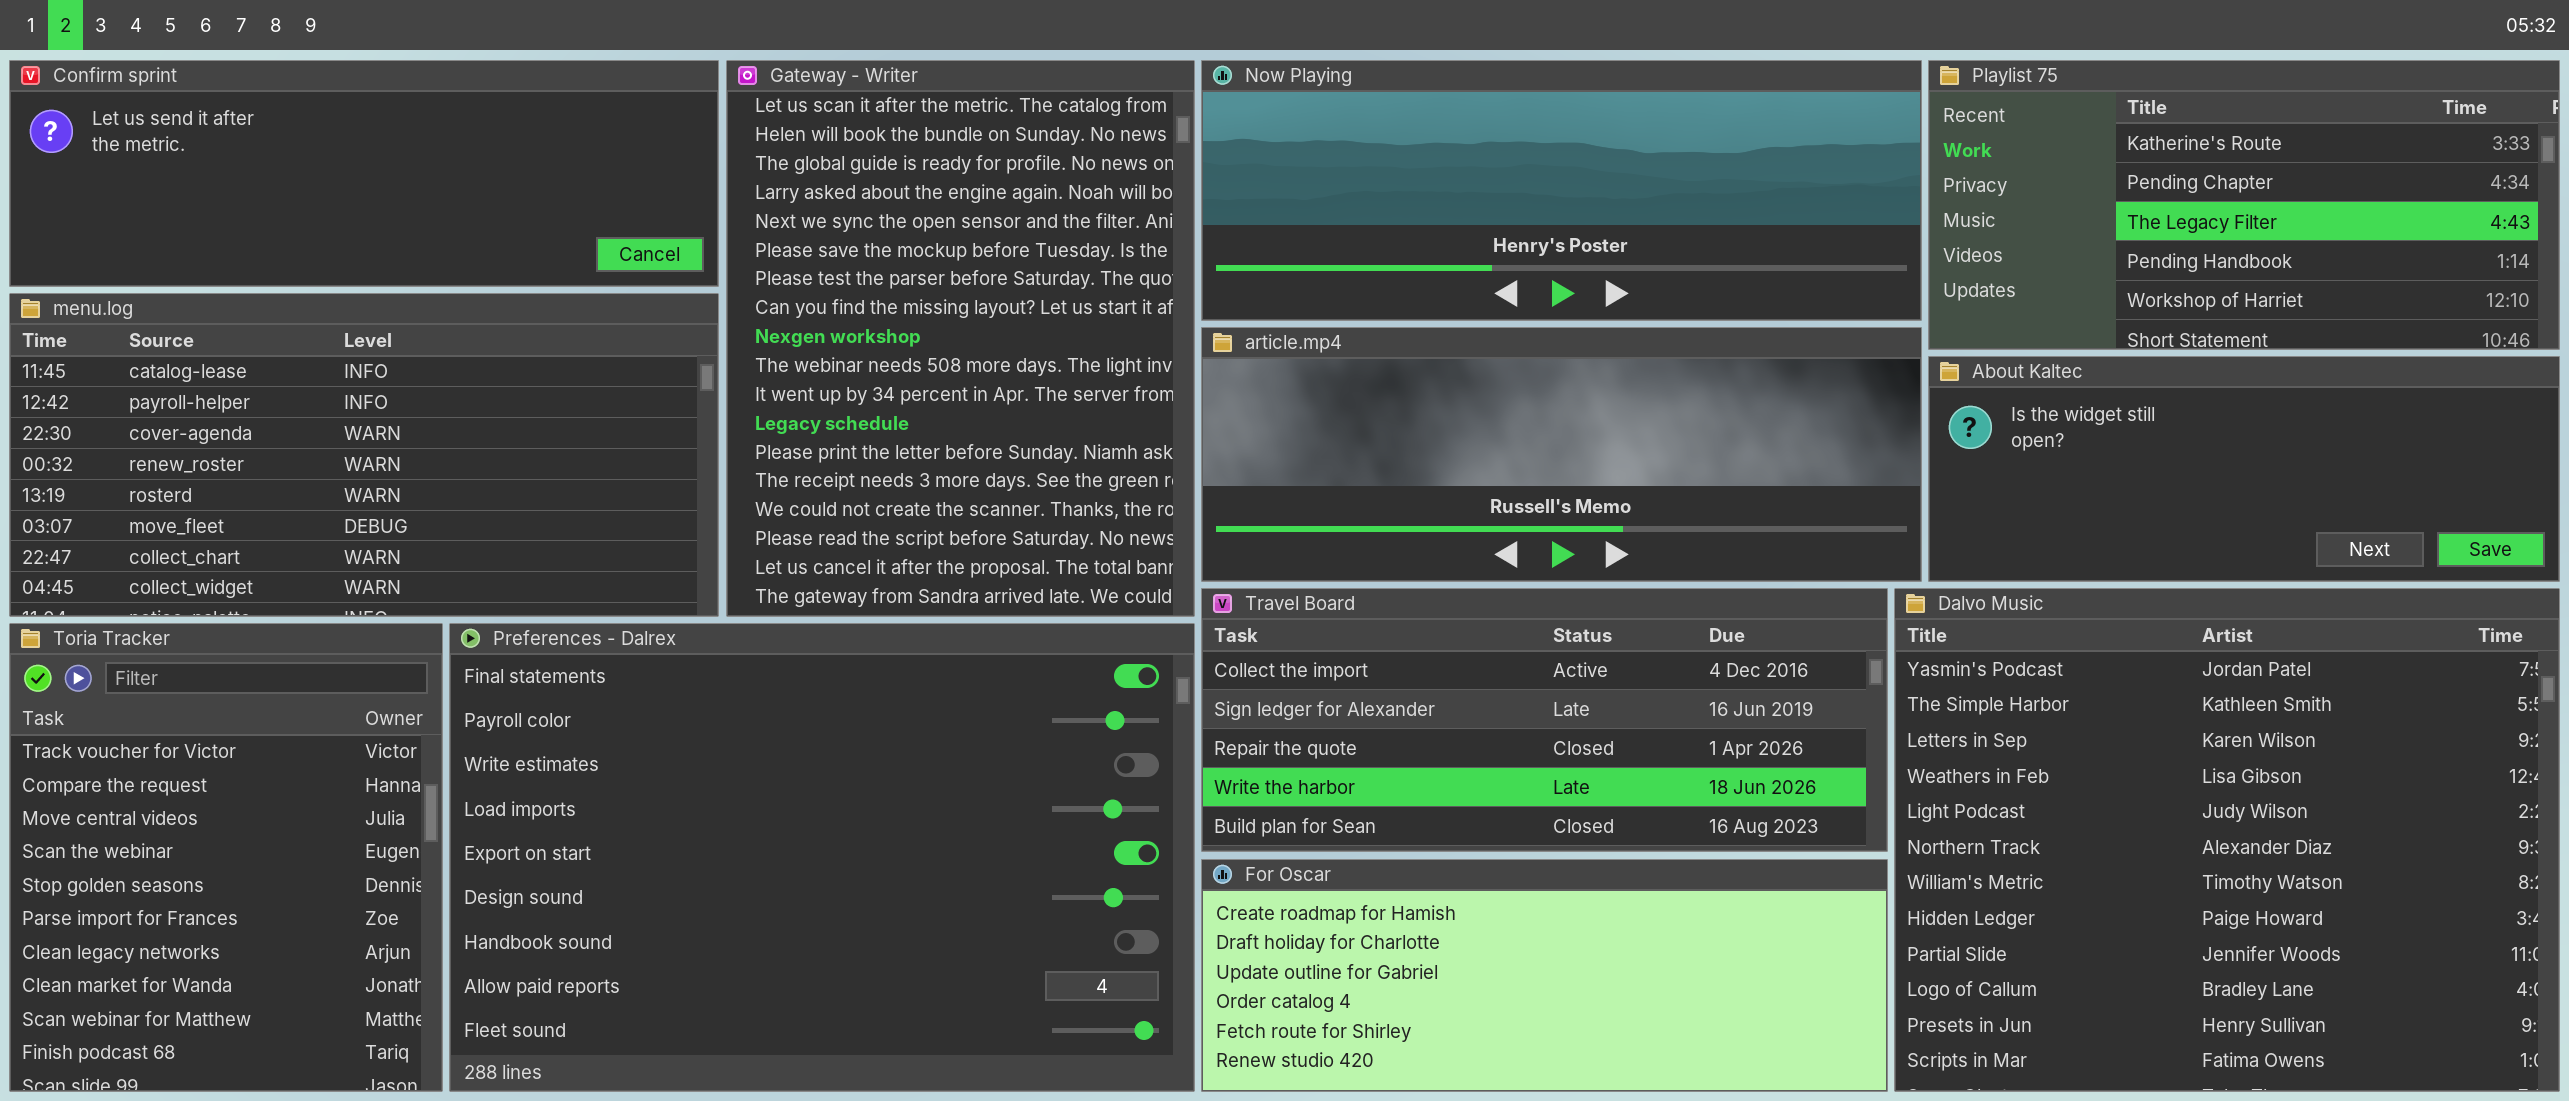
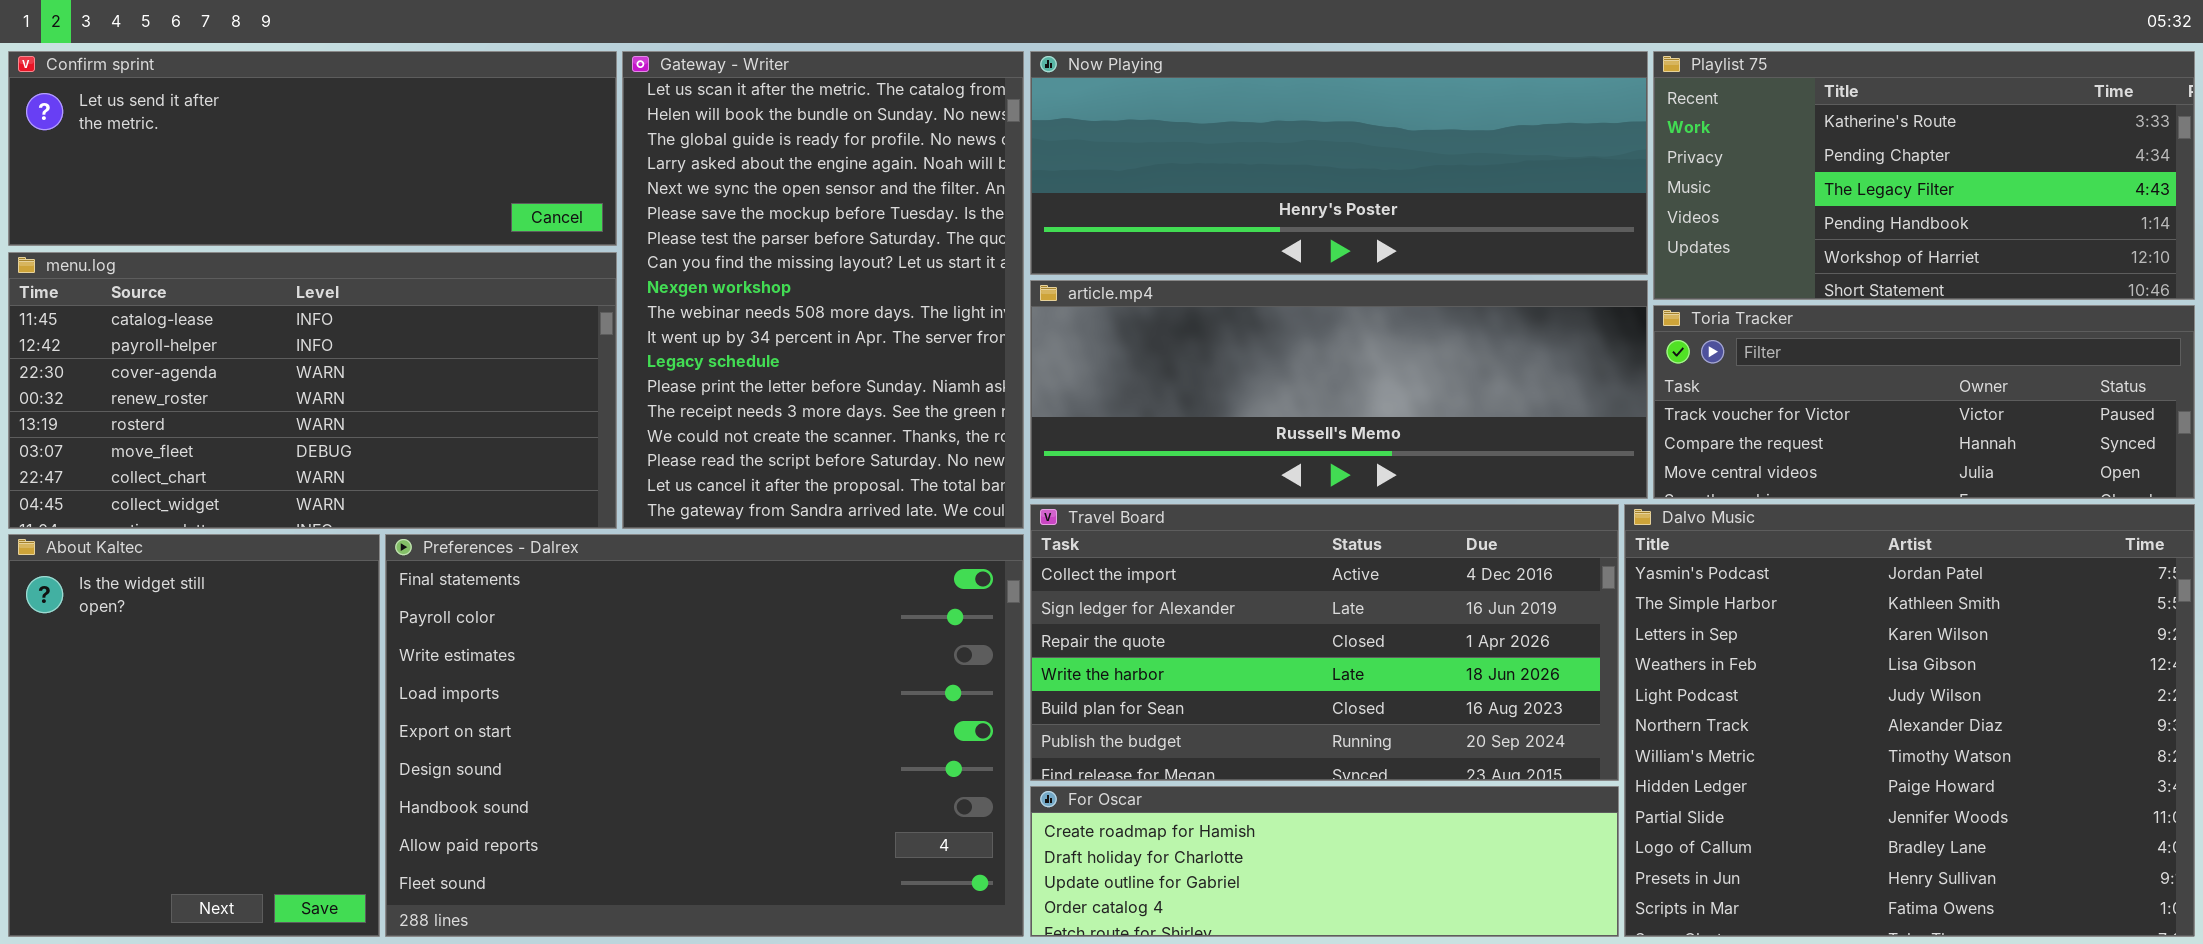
About Kaltec: [1928,356,2560,582] -> [8,534,380,937], moved, resized
Travel Board: [1201,588,1888,852] -> [1030,504,1619,781], resized
Toria Tracker: [9,623,443,1092] -> [1653,305,2195,499], moved, resized
For Oscar: [1201,859,1888,1092] -> [1030,786,1619,937], resized

